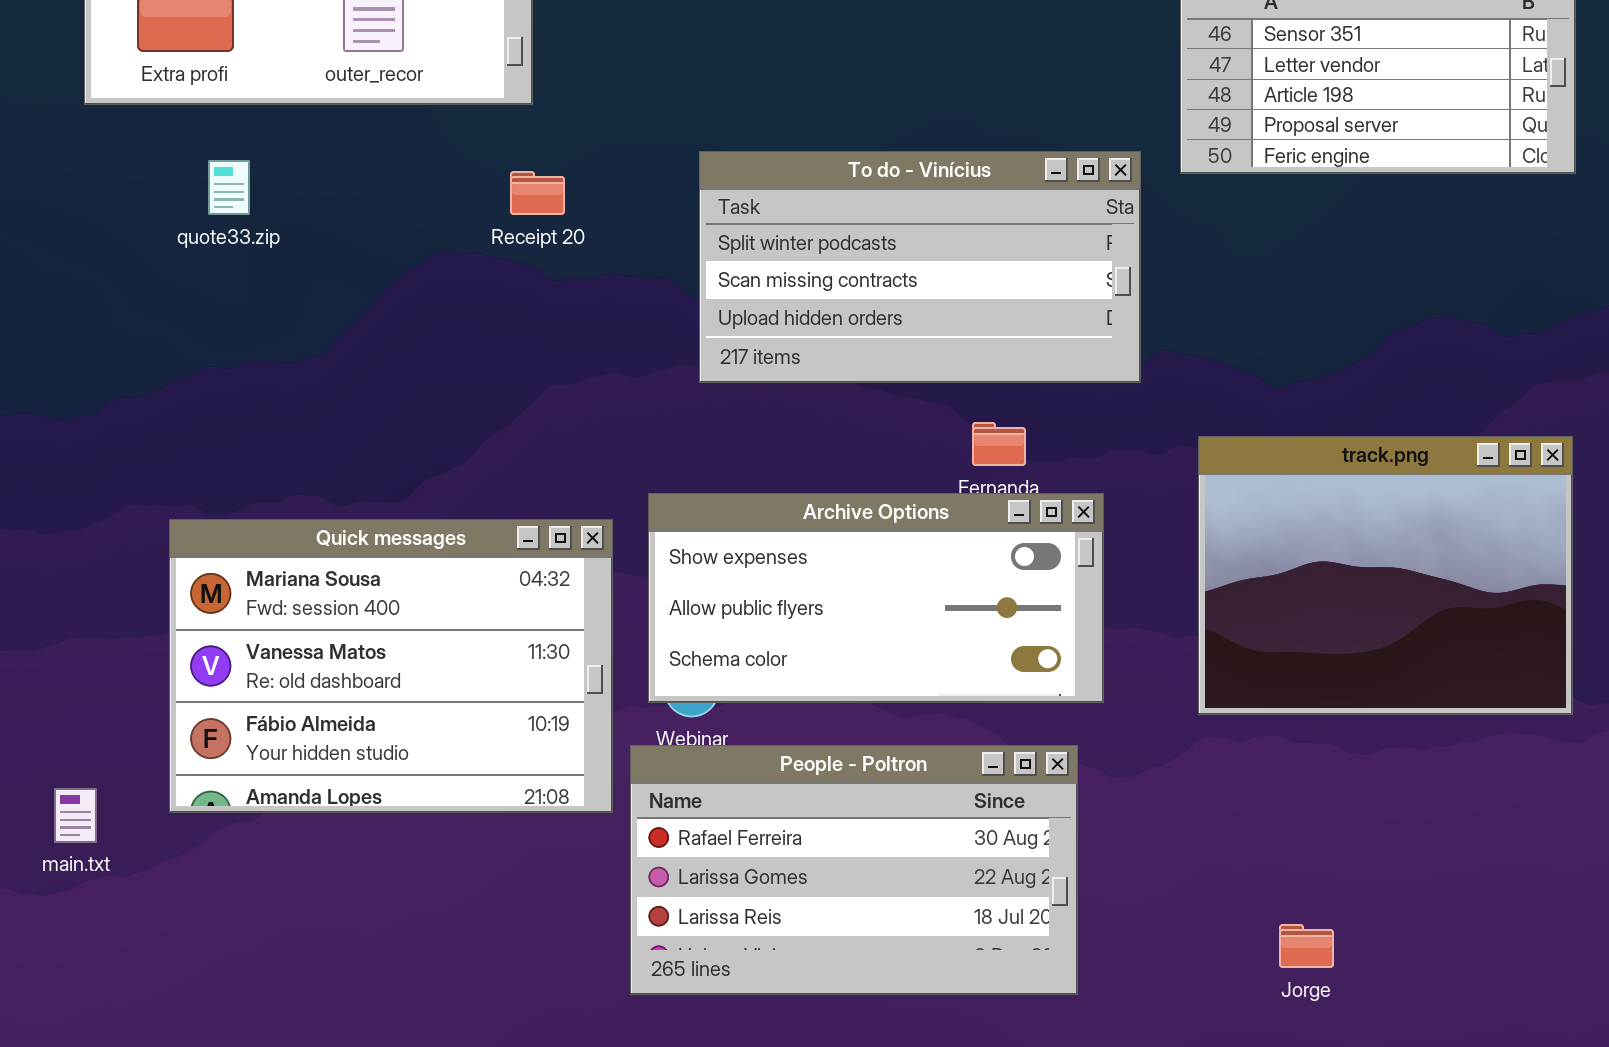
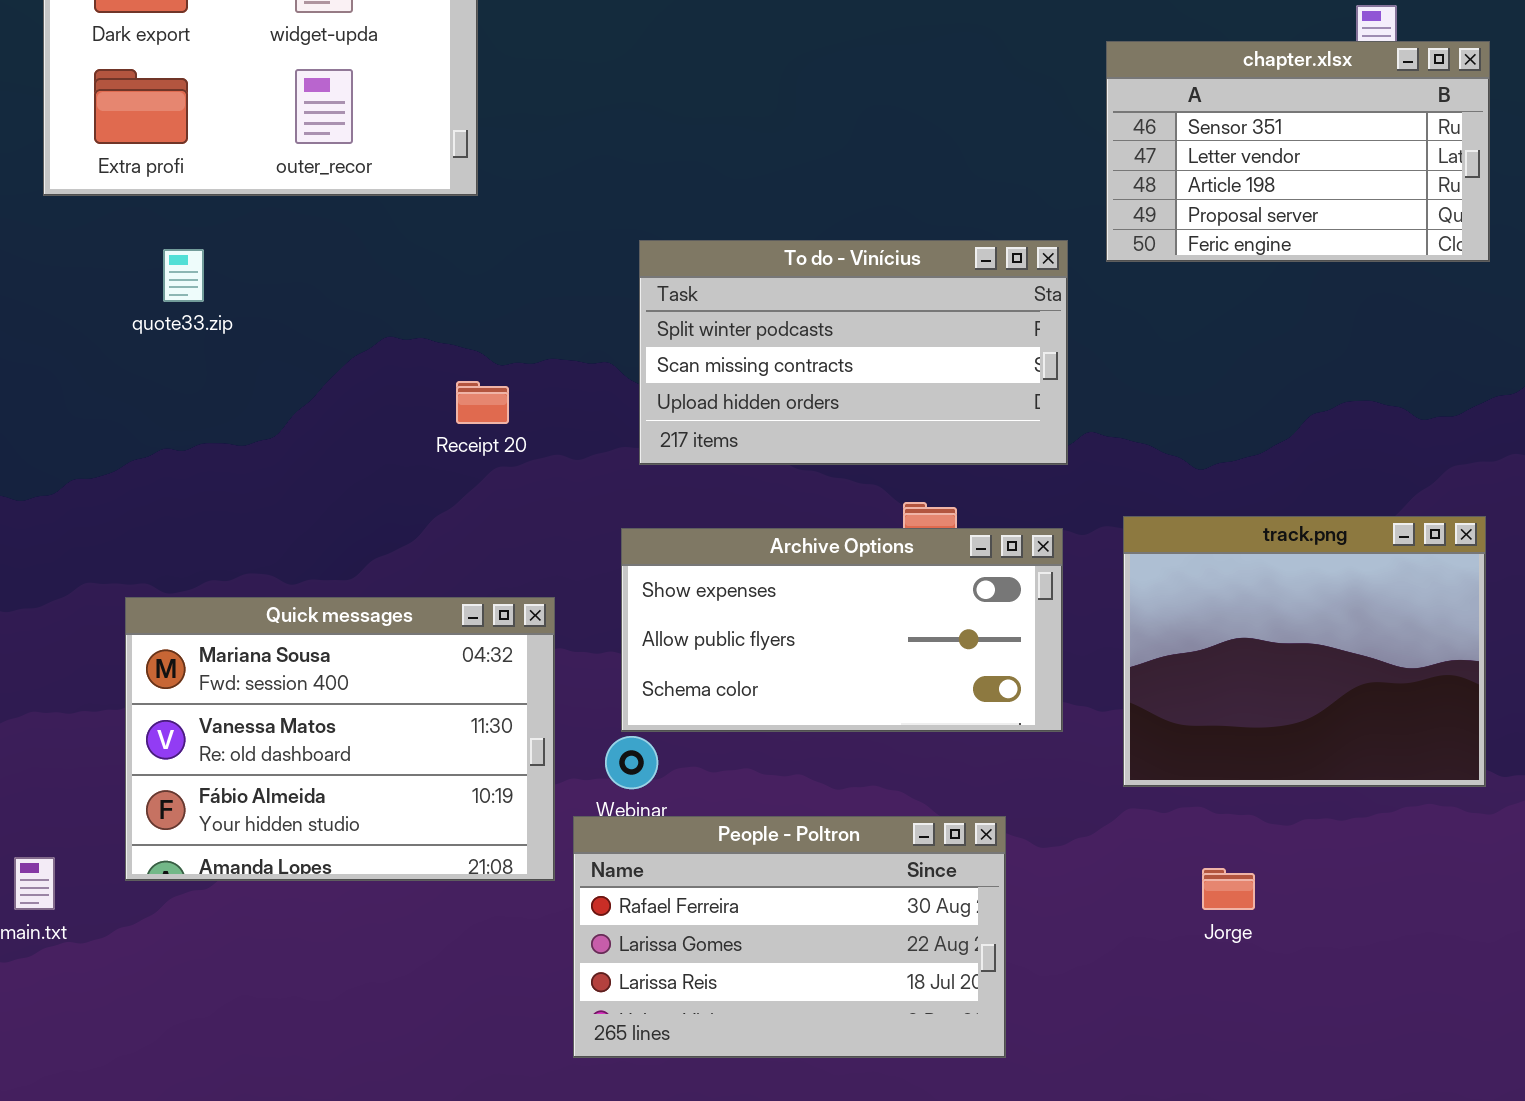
Receipt 20: [510,171,565,215] -> [456,381,509,424], moved
Archive Options: [648,493,1104,703] -> [621,528,1063,732], moved
Jorge: [1279,924,1334,968] -> [1202,868,1255,910], moved

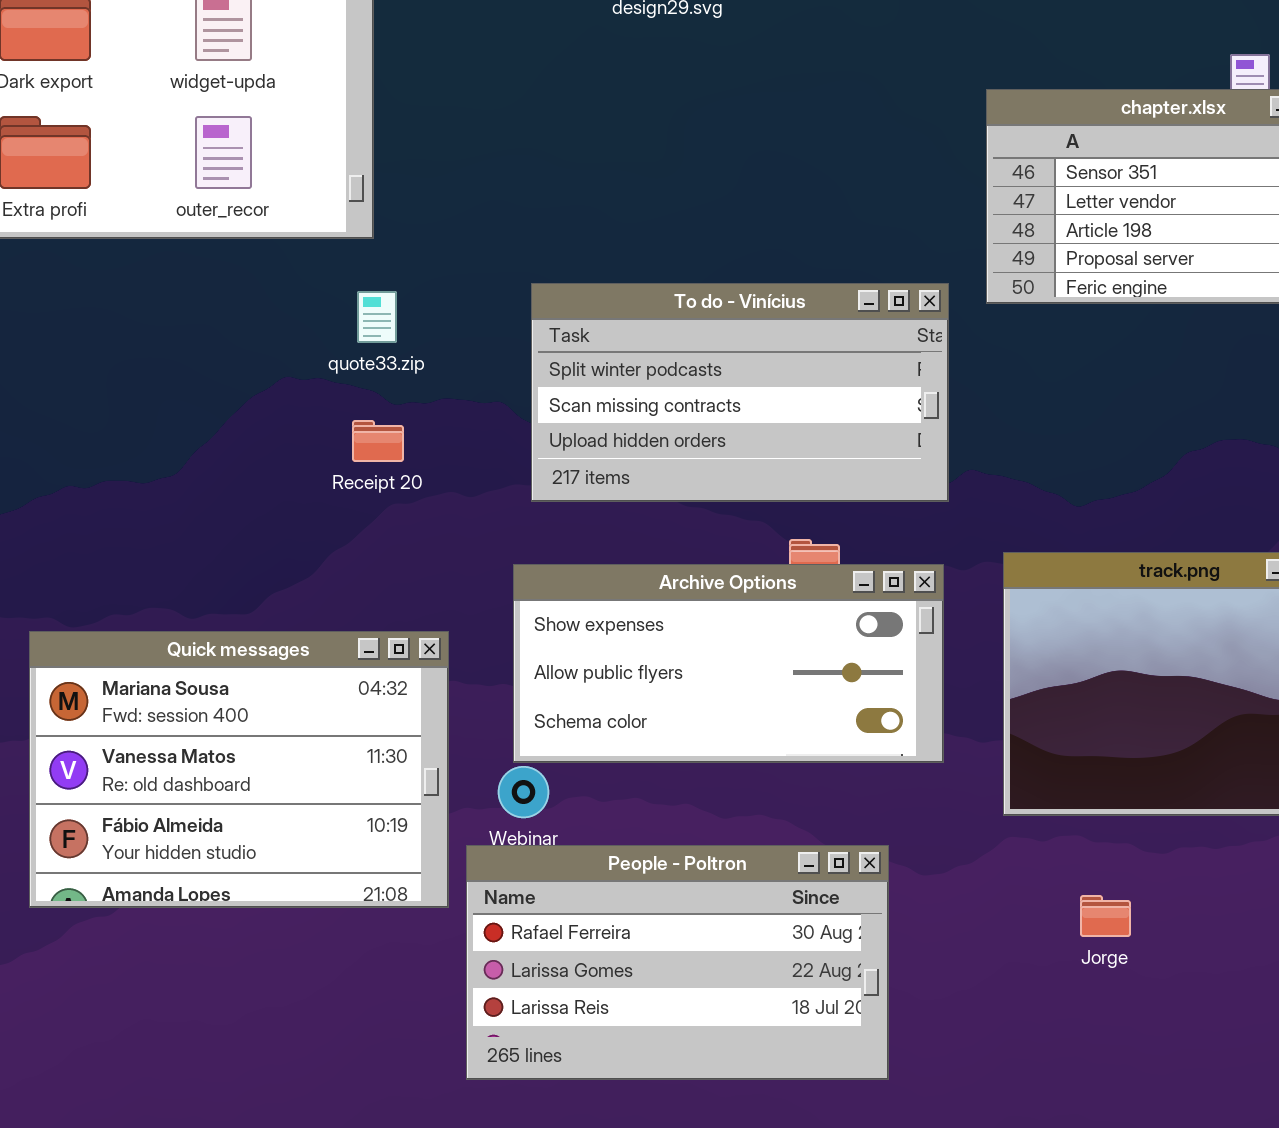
quote33.zip: [163,249,204,302] -> [357,291,397,343], moved

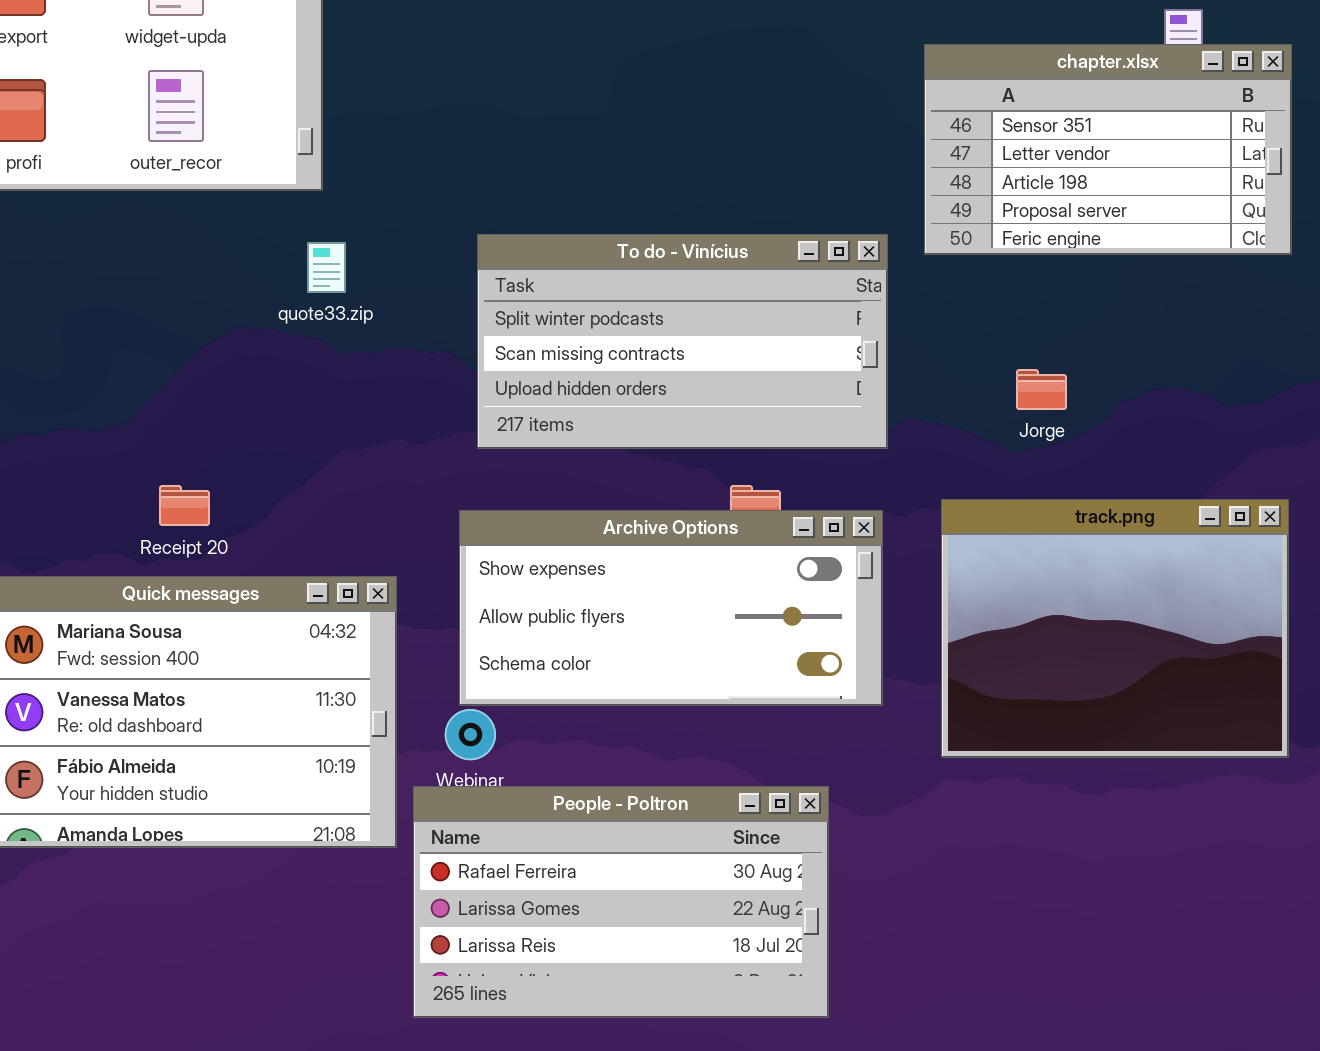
Receipt 20: [352,420,404,462] -> [159,485,210,526], moved
Jorge: [1080,895,1131,937] -> [1016,369,1067,410], moved

